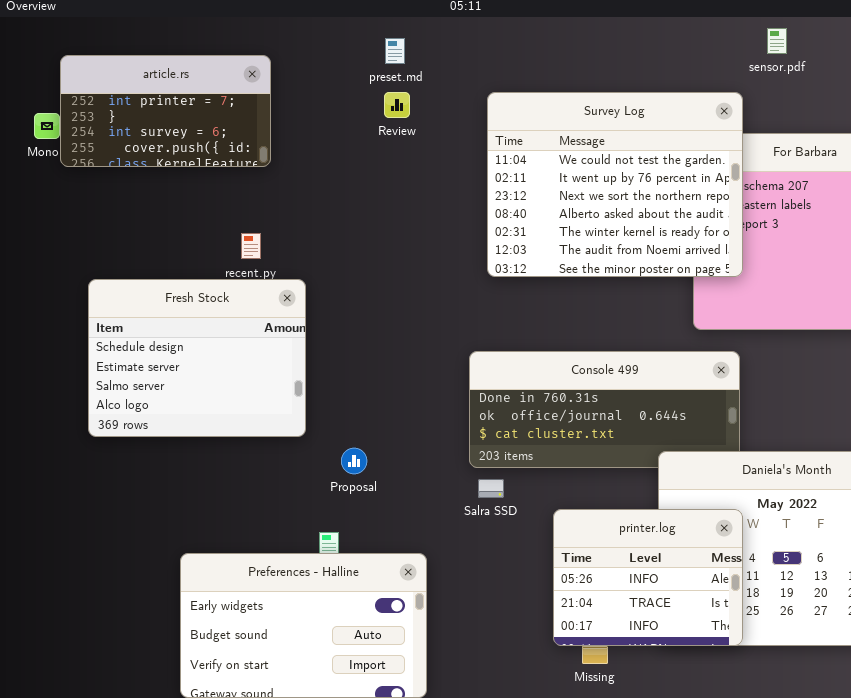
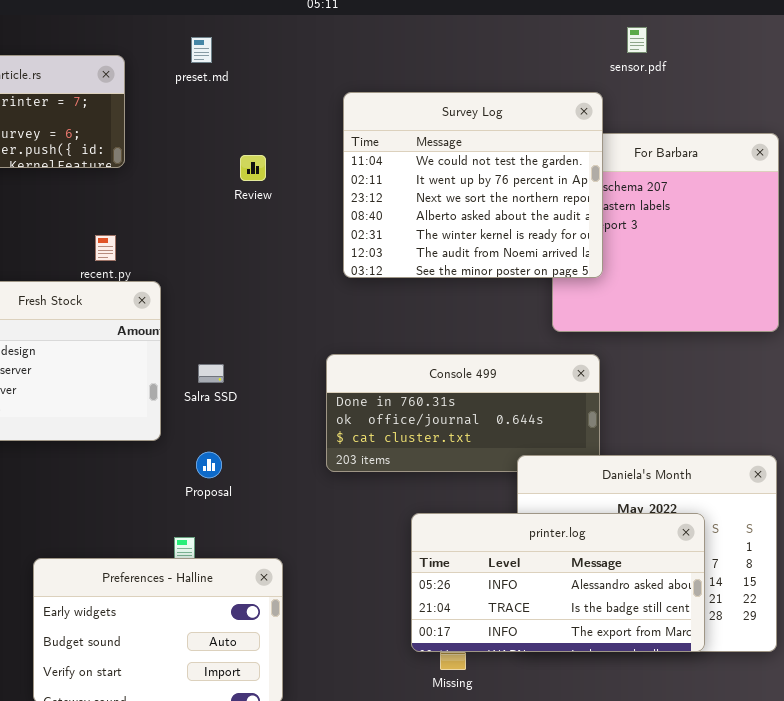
preset.md: [385,38,405,64] -> [191,37,212,63], moved
Review: [384,92,410,118] -> [240,155,266,181], moved
Salra SSD: [478,479,504,498] -> [198,364,224,383], moved
printer.log: [553,509,743,646] -> [411,513,705,652], resized

